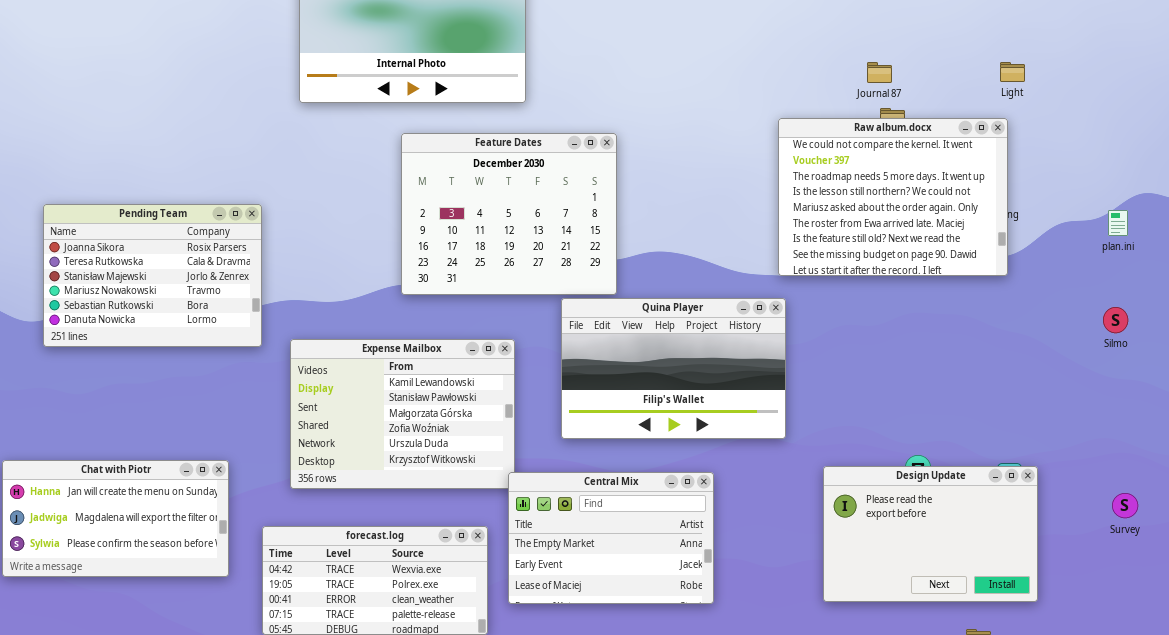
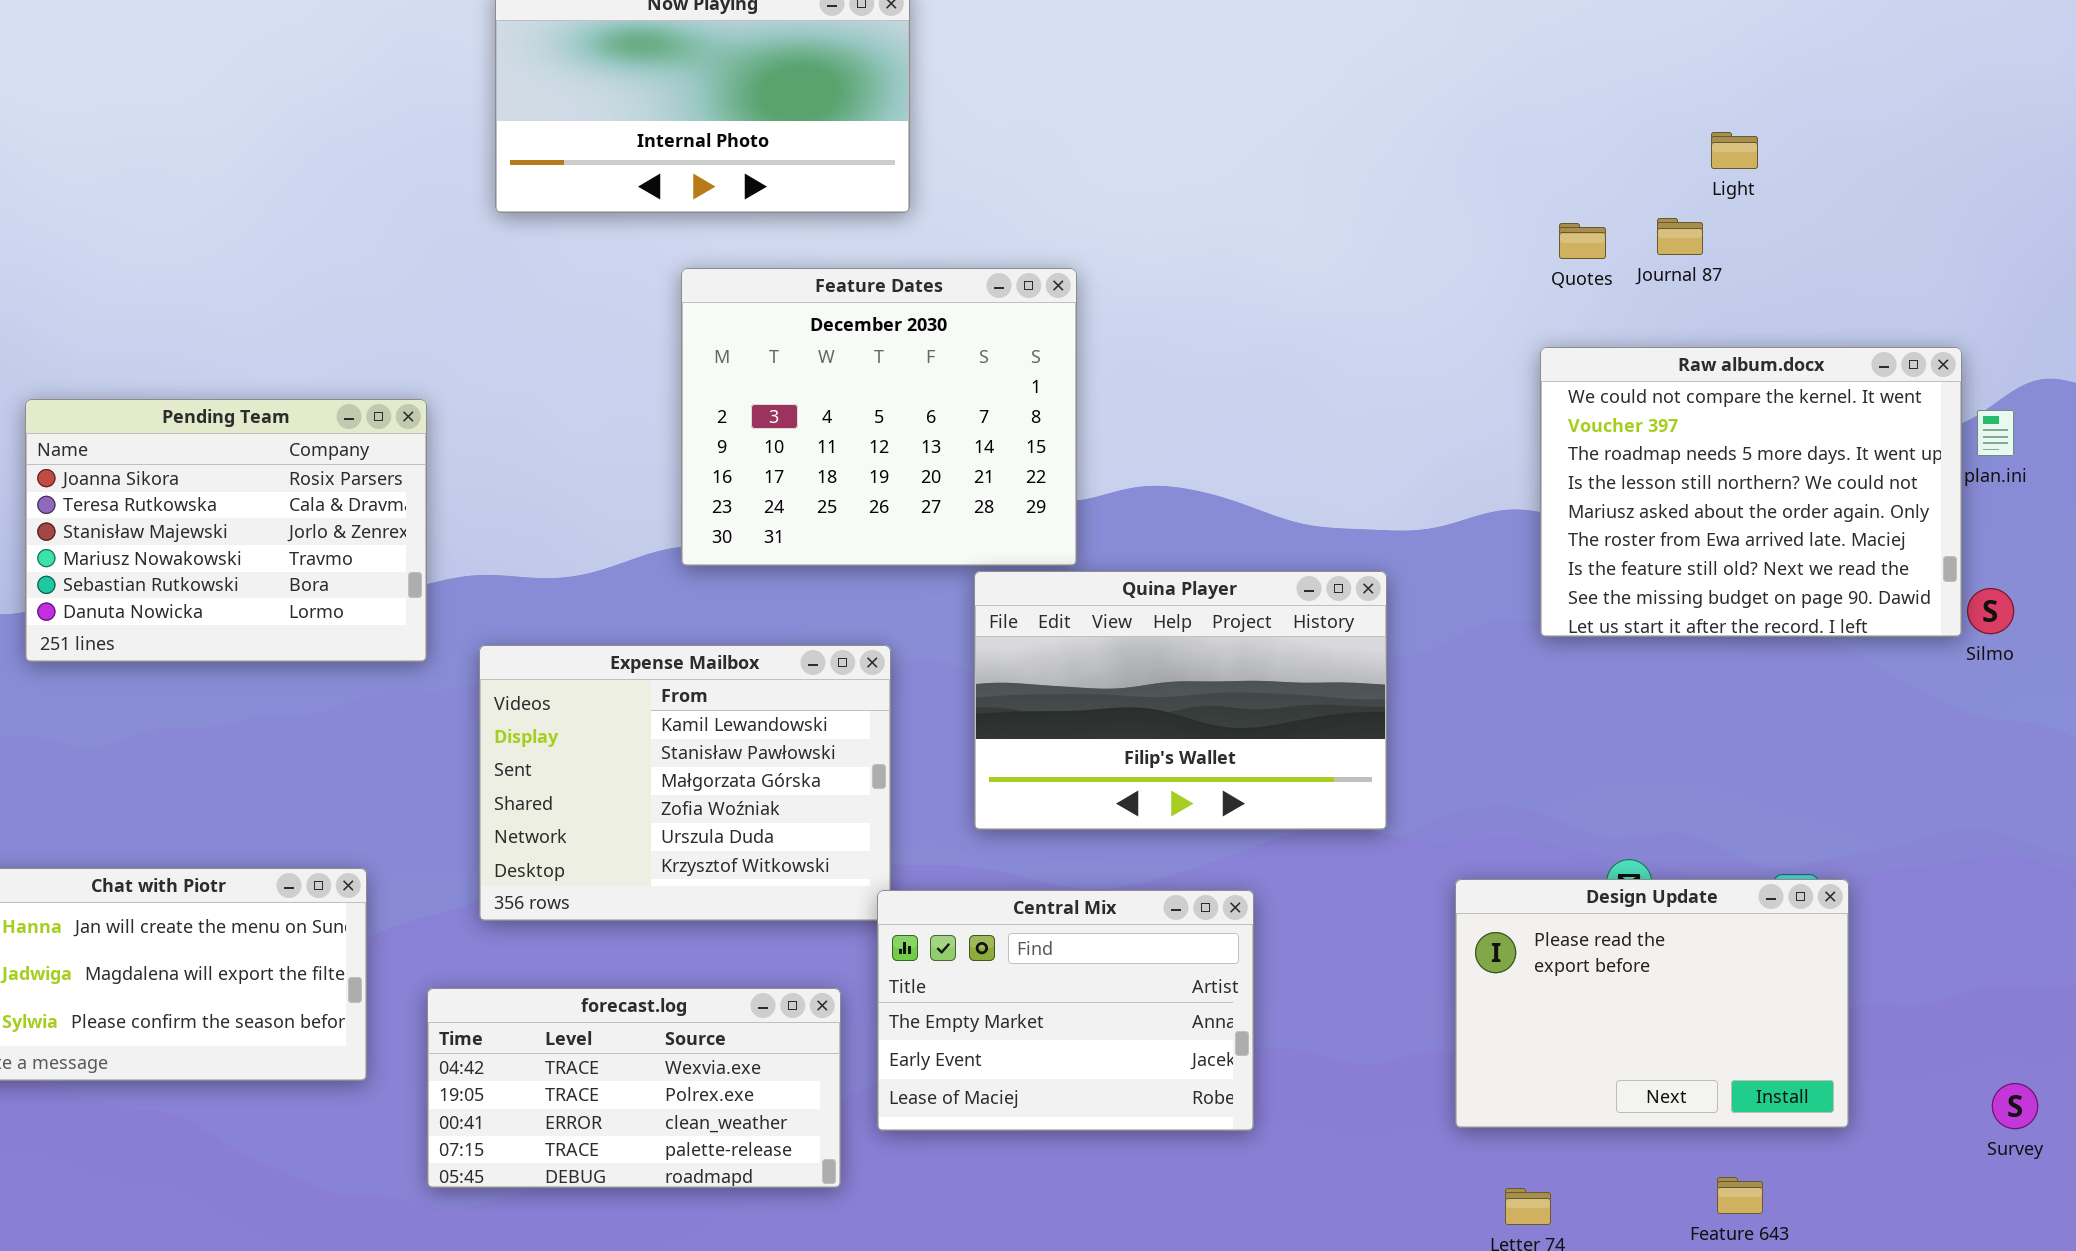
Light: [1000,62,1025,82] -> [1711,132,1758,169], moved
Journal 87: [867,62,892,83] -> [1657,218,1703,255], moved
Raw album.docx: [778,118,1008,276] -> [1540,347,1962,637], moved
Survey: [1112,493,1138,518] -> [1992,1083,2038,1129], moved

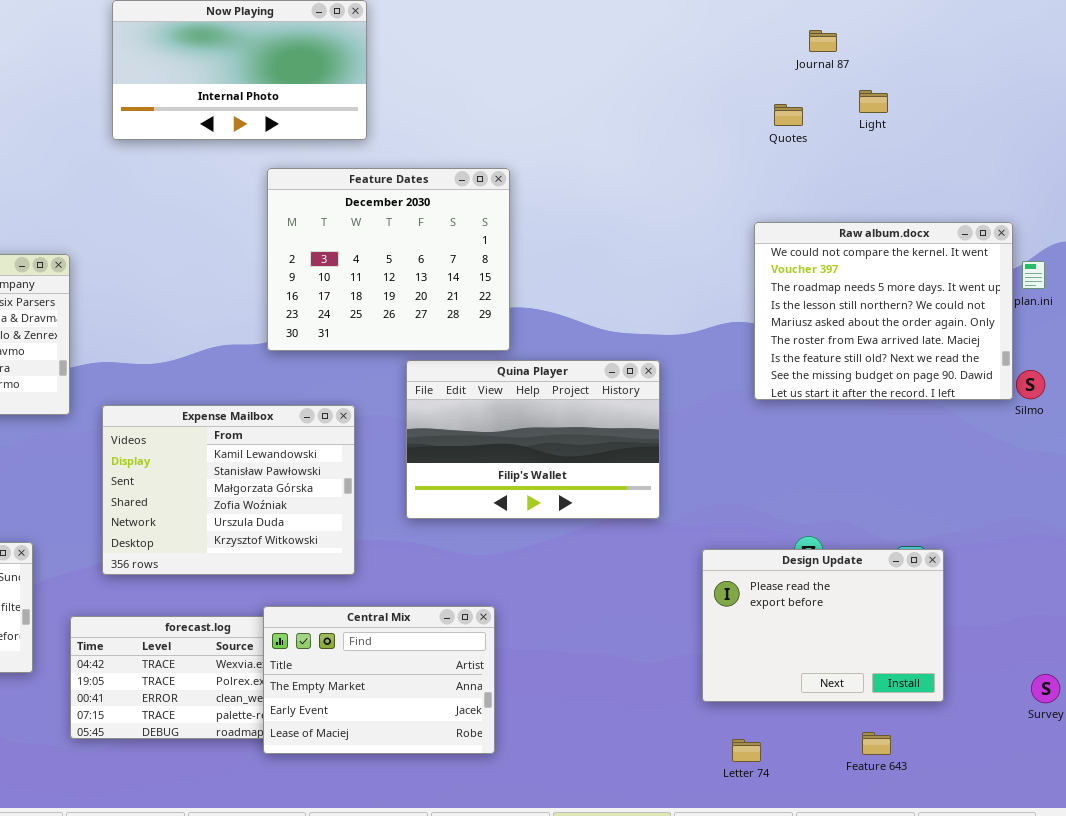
Journal 87: [1657,218,1703,255] -> [809,30,837,52], moved
Quotes: [1559,223,1606,259] -> [774,104,803,126], moved
Feature Dates: [681,268,1077,566] -> [267,168,510,351], moved
Central Mix: [877,890,1254,1131] -> [263,606,495,754], moved

